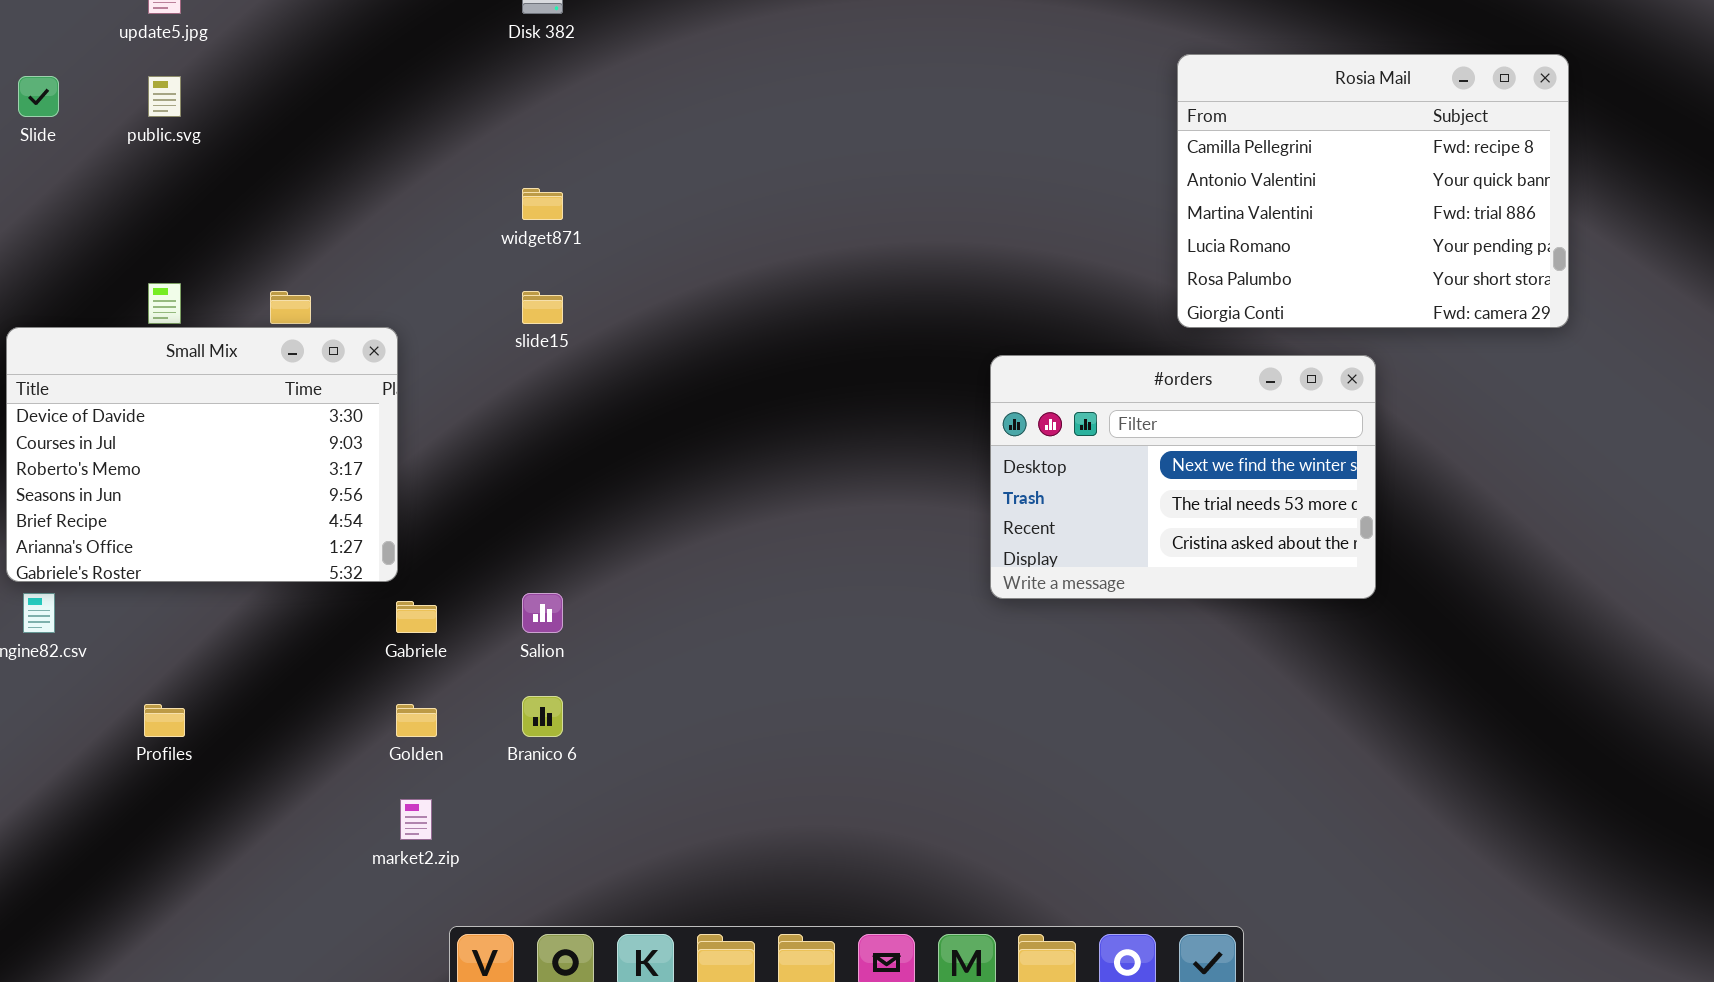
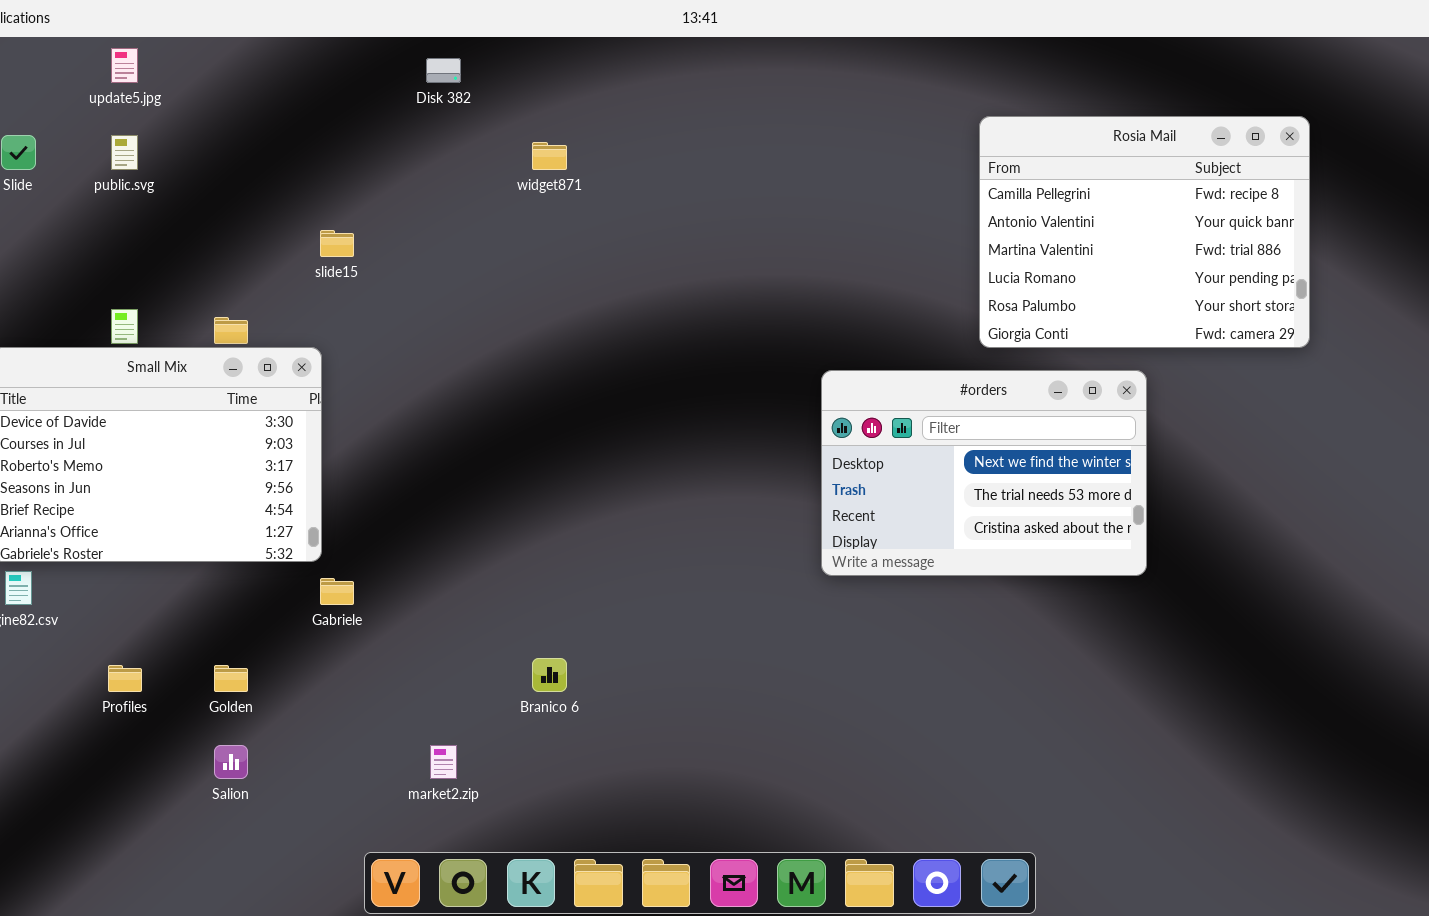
widget871: [522,188,563,220] -> [532,142,567,170], moved
slide15: [522,291,563,324] -> [320,230,354,257], moved
Salion: [522,593,563,633] -> [214,745,248,779], moved
Branico 6: [522,696,563,737] -> [532,658,567,692], moved
Golden: [396,704,437,737] -> [214,665,248,692], moved
market2.zip: [400,799,432,840] -> [430,745,457,779], moved

